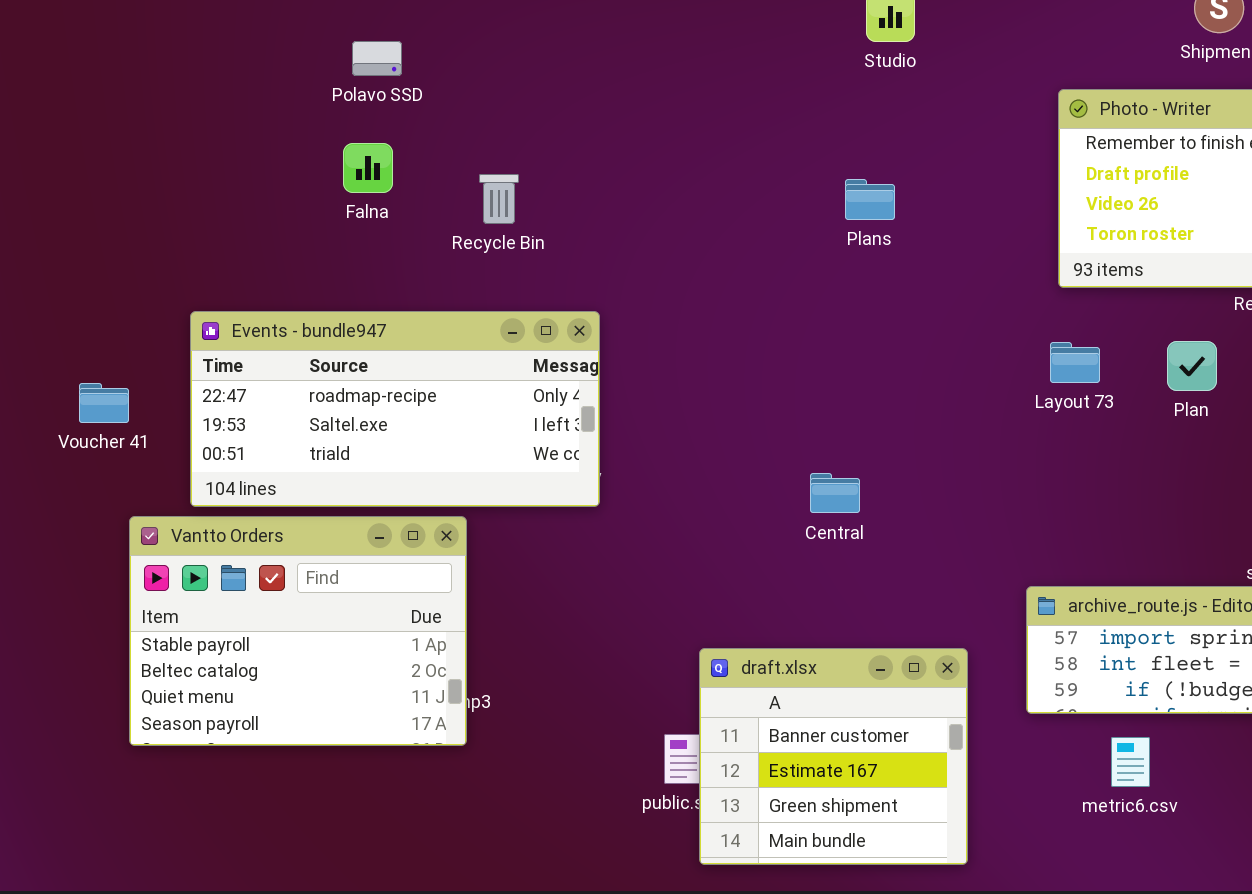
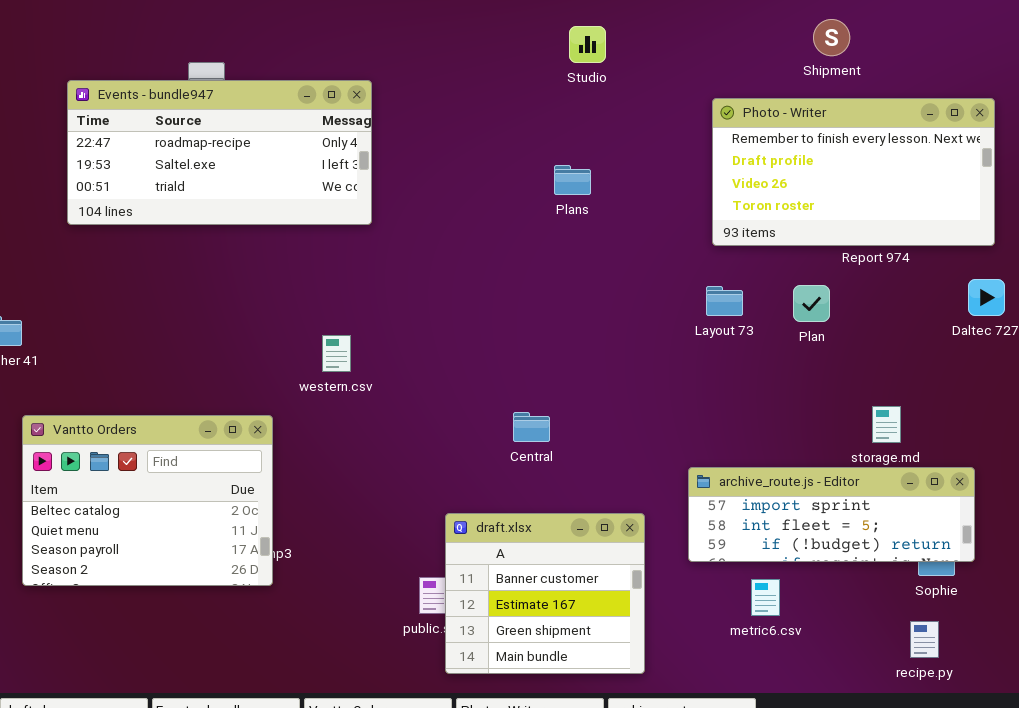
Events - bundle947: [190,311,600,507] -> [67,80,372,225], moved
Central: [810,473,860,513] -> [513,412,550,442], moved
Vantto Orders: [129,516,467,746] -> [22,415,273,586], scrolled down 1 row

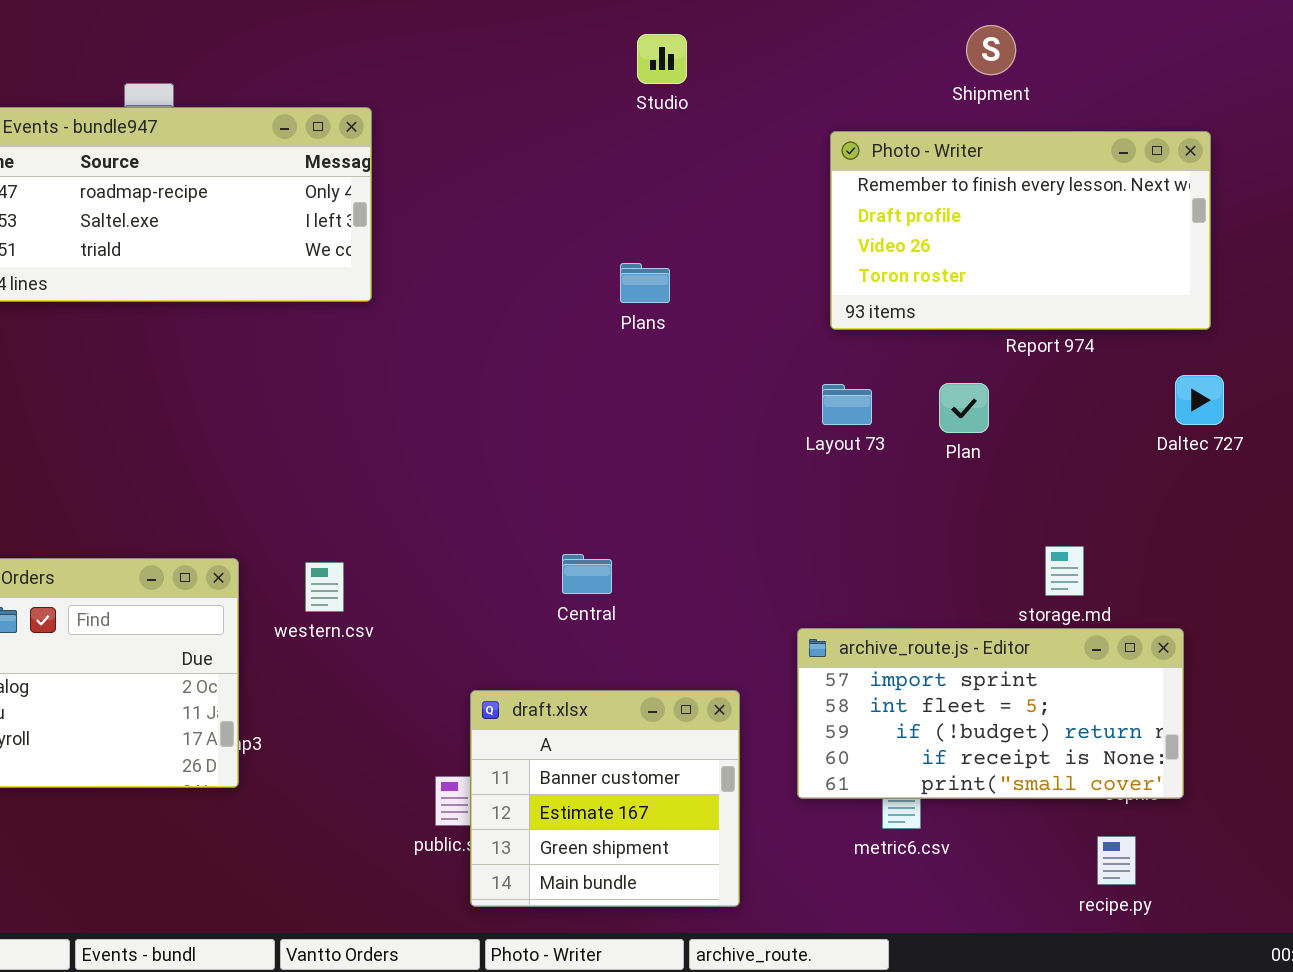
Plans: [554,165,591,195] -> [620,263,670,303], moved
western.csv: [322,335,351,372] -> [305,562,344,612], moved
archive_route.js - Editor: [688,467,975,562] -> [797,628,1184,799], resized

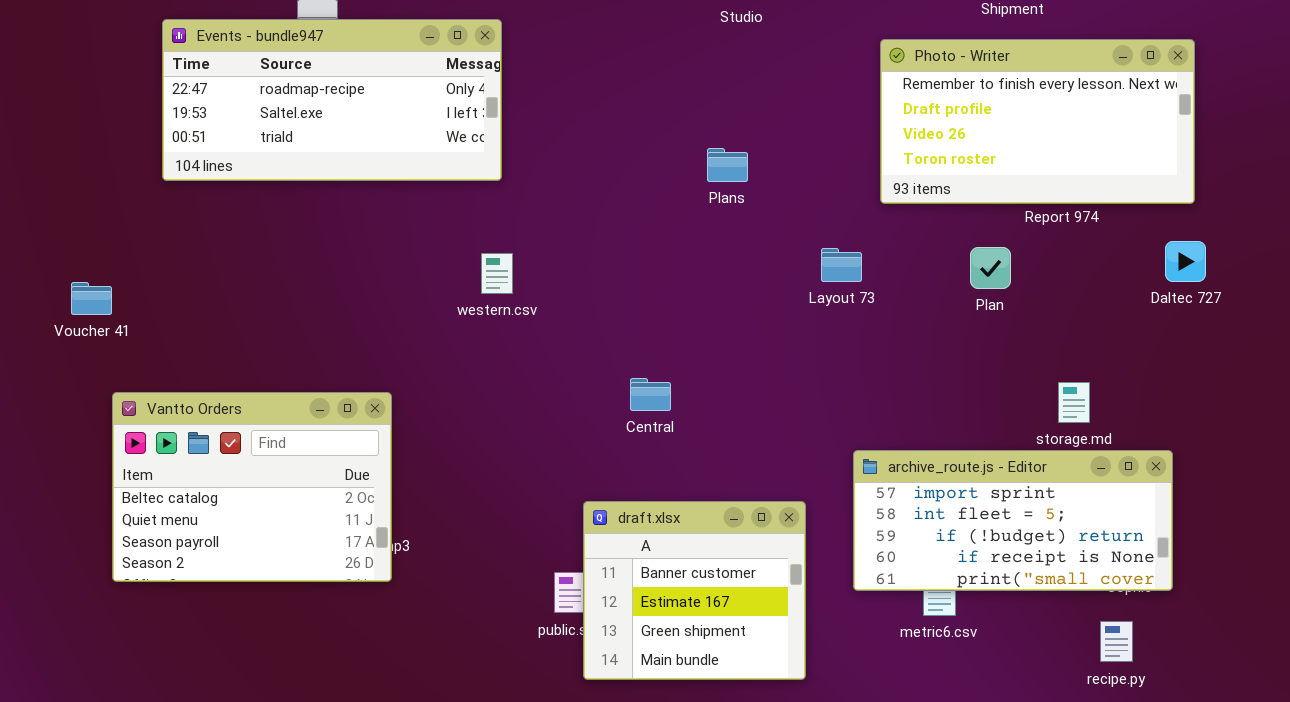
Layout 73: [822,384,872,425] -> [821,248,862,282], moved
Central: [562,554,612,594] -> [630,378,671,411], moved
western.csv: [305,562,344,612] -> [481,253,513,294], moved

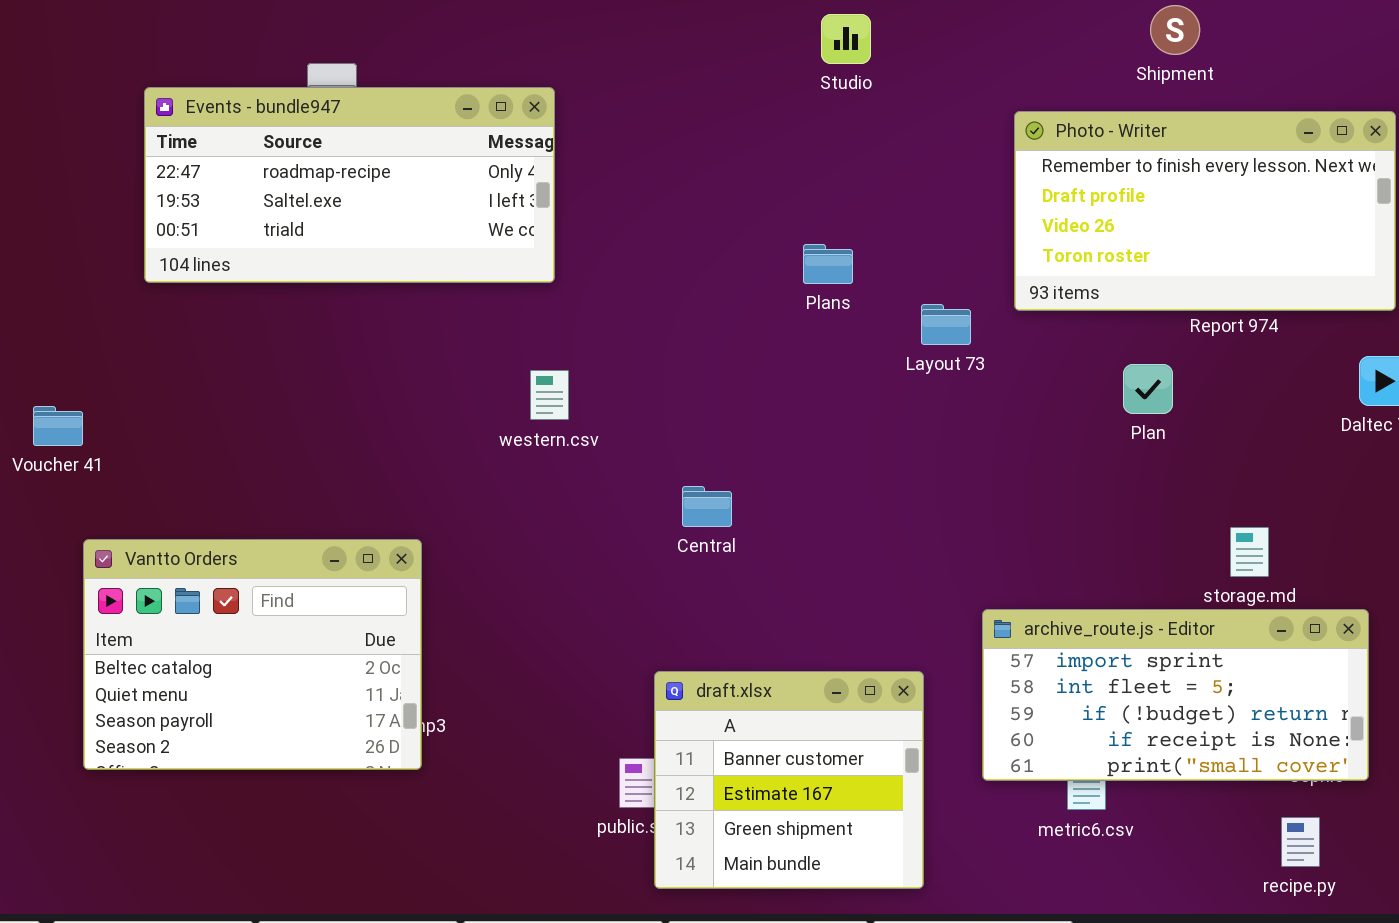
Layout 73: [821,248,862,282] -> [921,304,971,345], moved
Central: [630,378,671,411] -> [682,486,732,527], moved

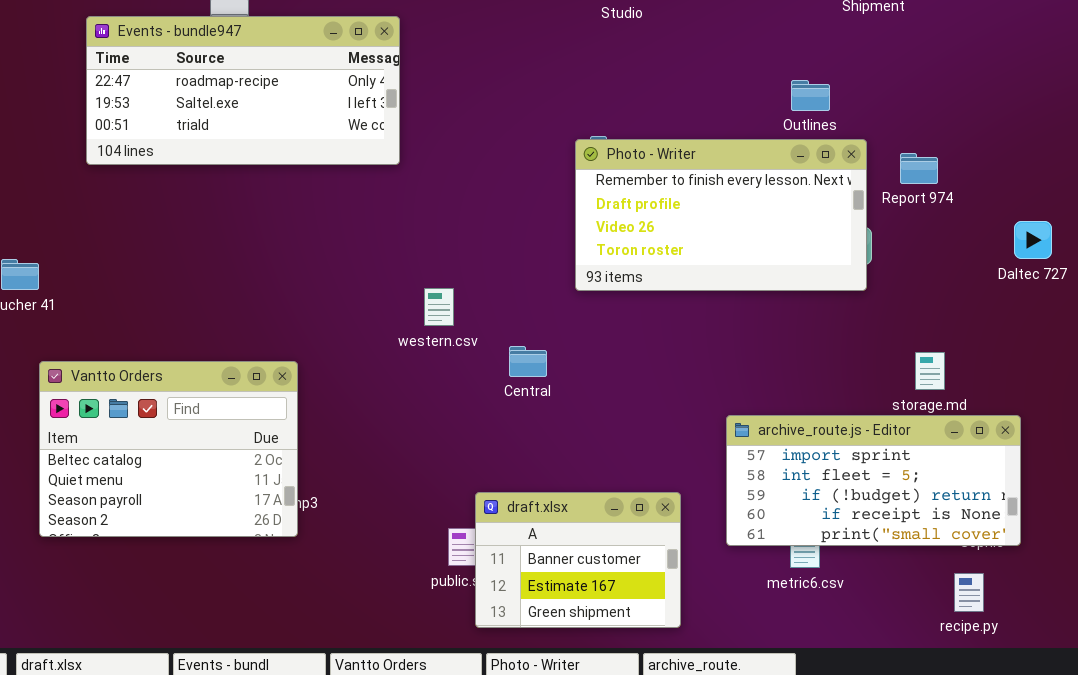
Photo - Writer: [1014,111,1396,311] -> [575,139,867,291], moved
western.csv: [530,370,569,420] -> [424,288,454,326], moved
Central: [682,486,732,527] -> [509,346,547,377], moved
draft.xlsx: [654,671,924,889] -> [475,492,681,628], resized

